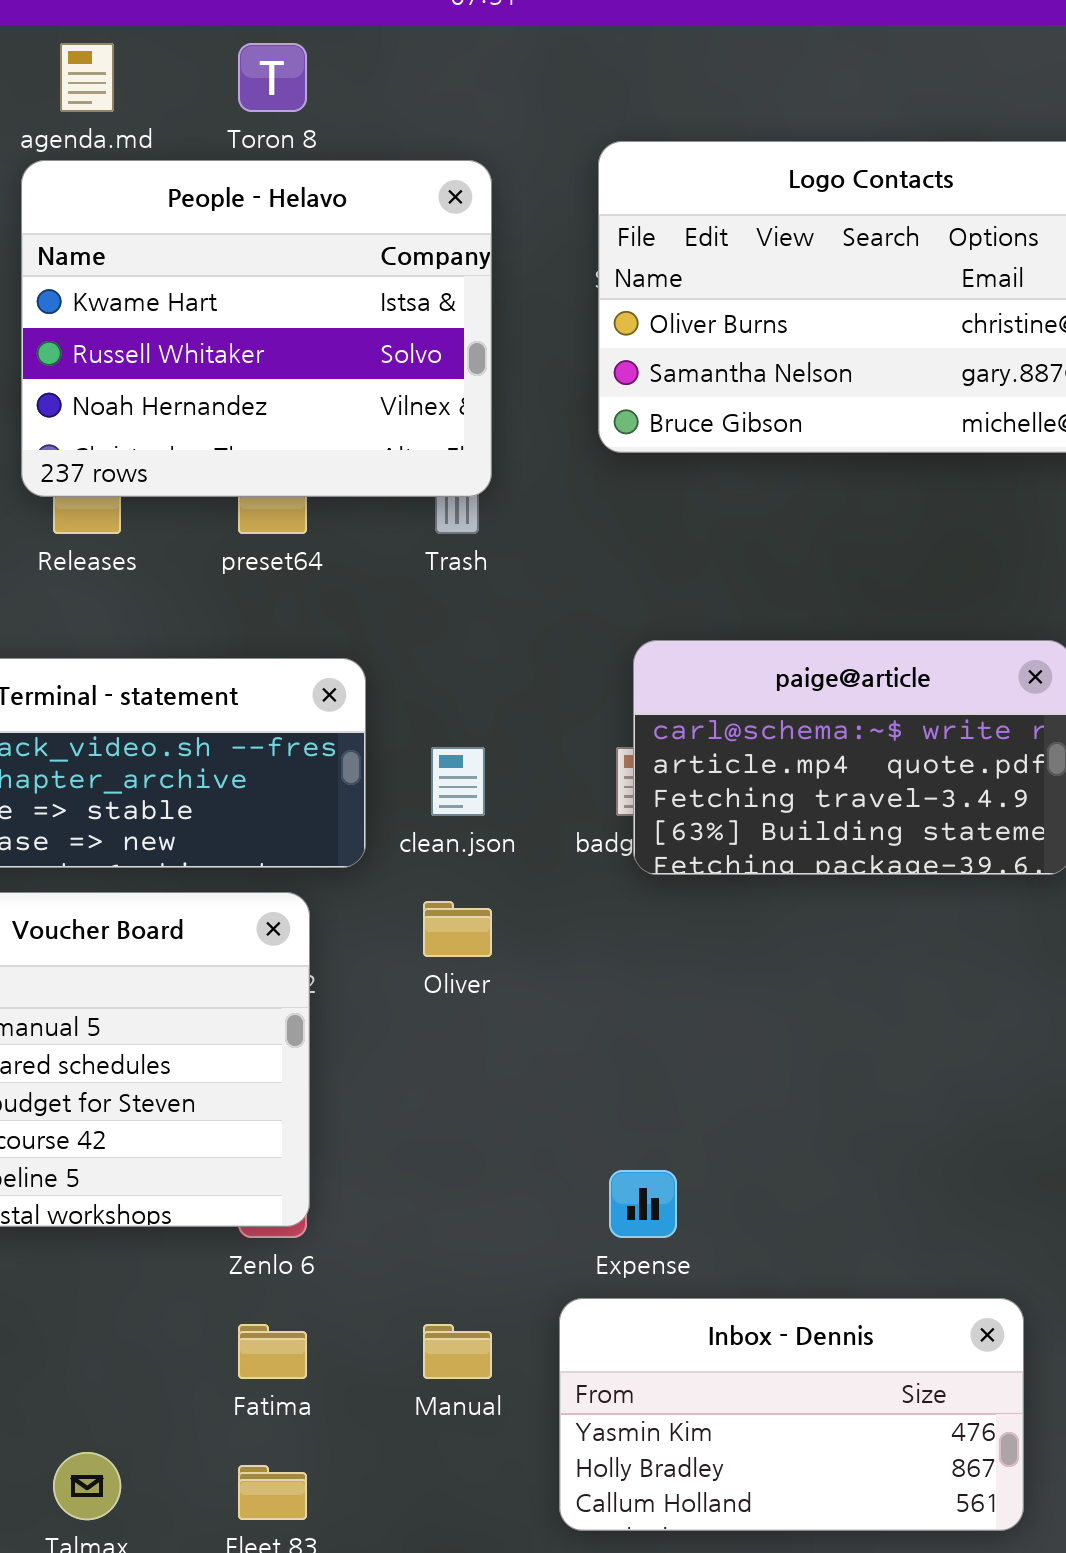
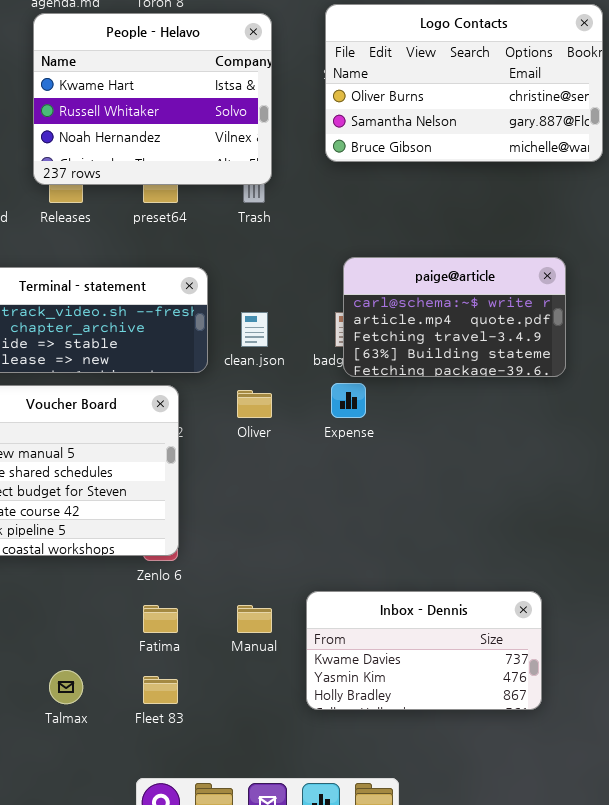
Expense: [609,1170,677,1238] -> [331,383,366,418], moved
Inbox - Dennis: [559,1298,1024,1531] -> [306,591,542,710], scrolled up 1 row

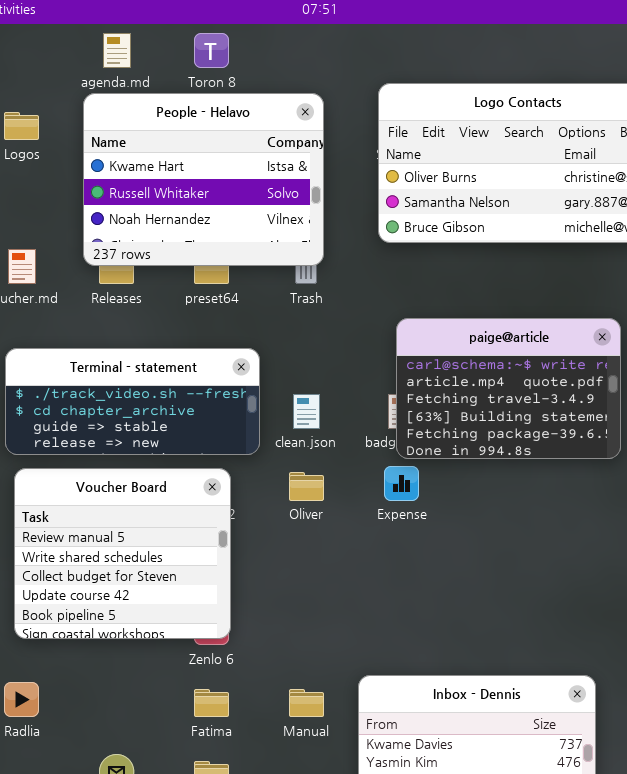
paige@article: [343,257,566,377] -> [396,318,621,459], resized

